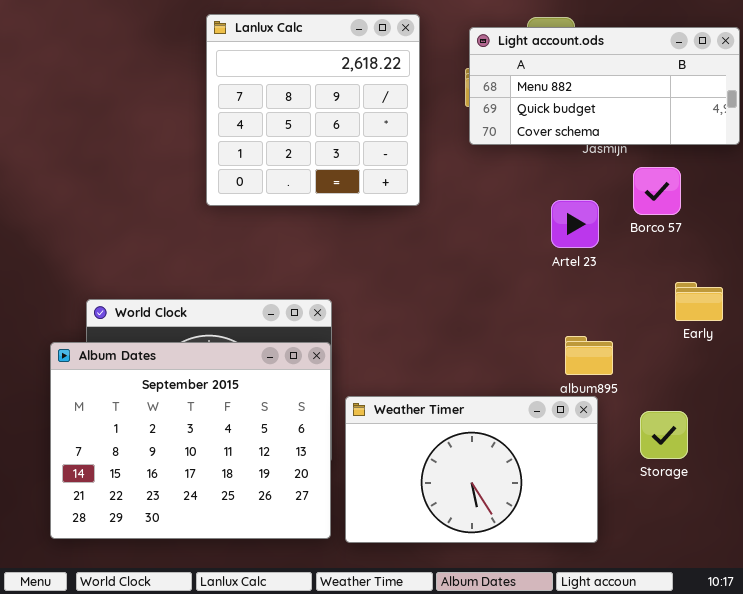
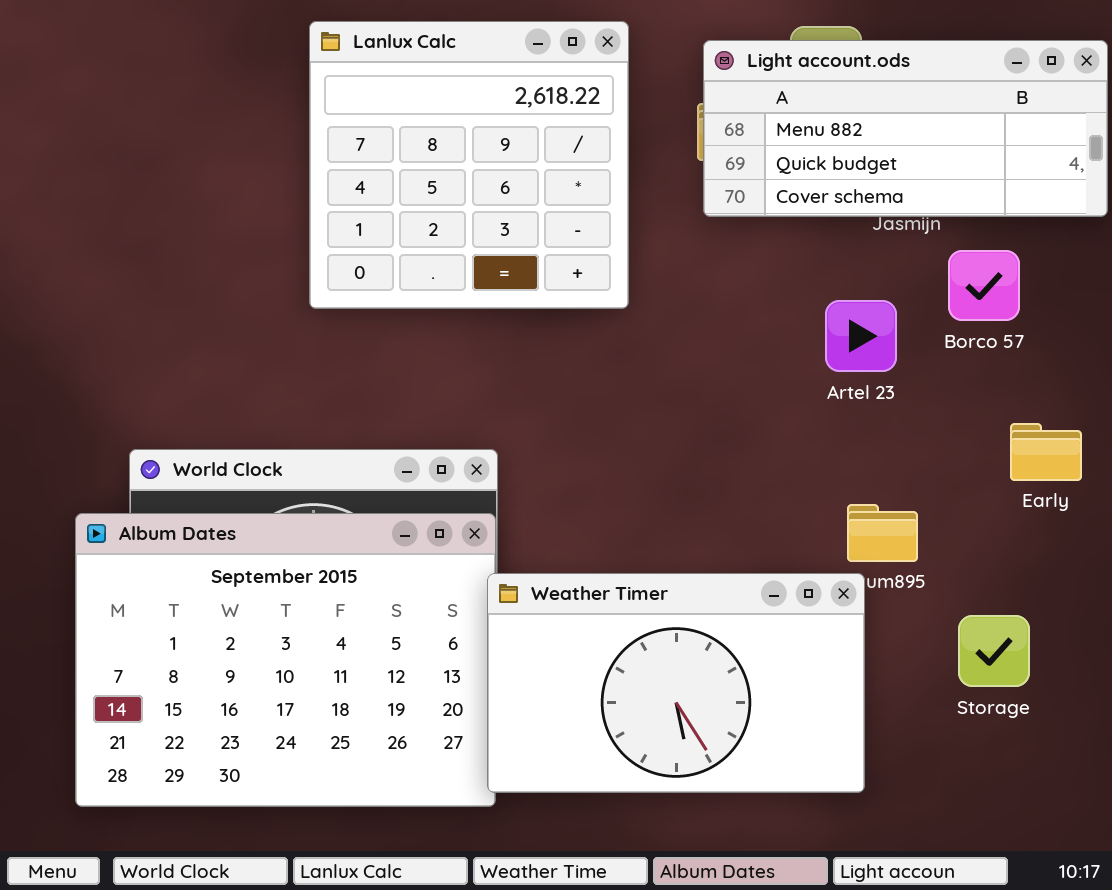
Weather Timer: [345,396,598,543] -> [487,573,865,793], moved

